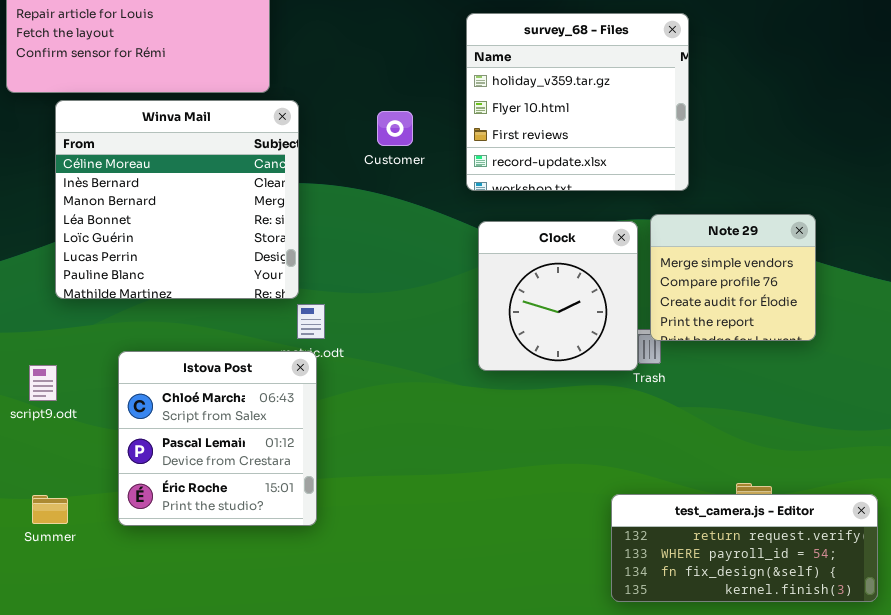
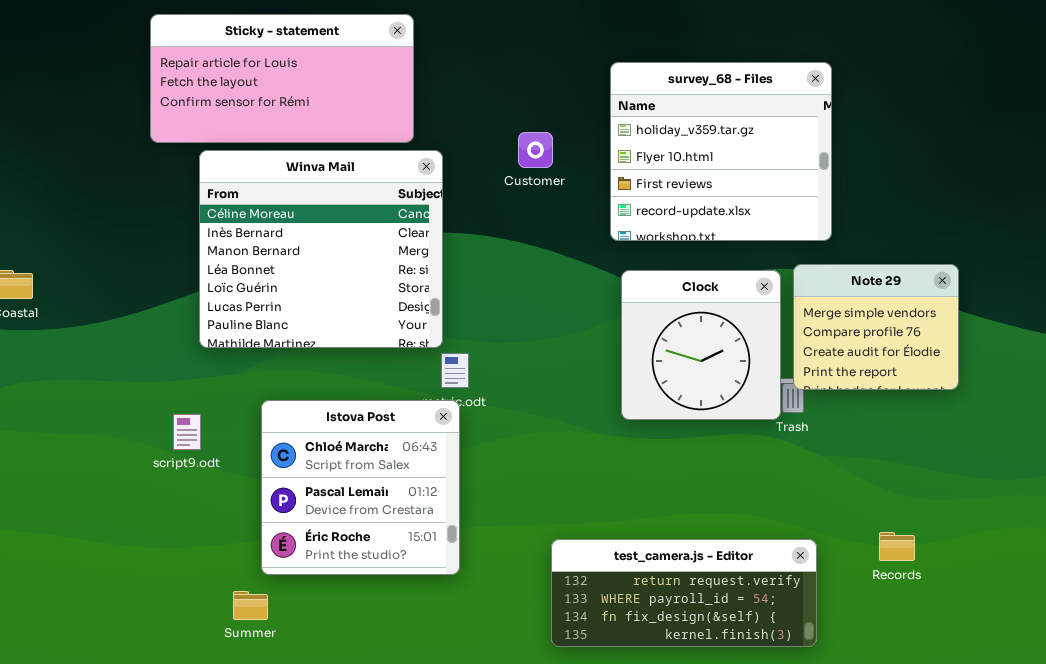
Customer: [377,111,413,146] -> [518,132,553,168], moved
test_camera.js - Editor: [611,494,878,602] -> [551,539,817,647], moved
Summer: [32,495,68,524] -> [233,591,268,620], moved

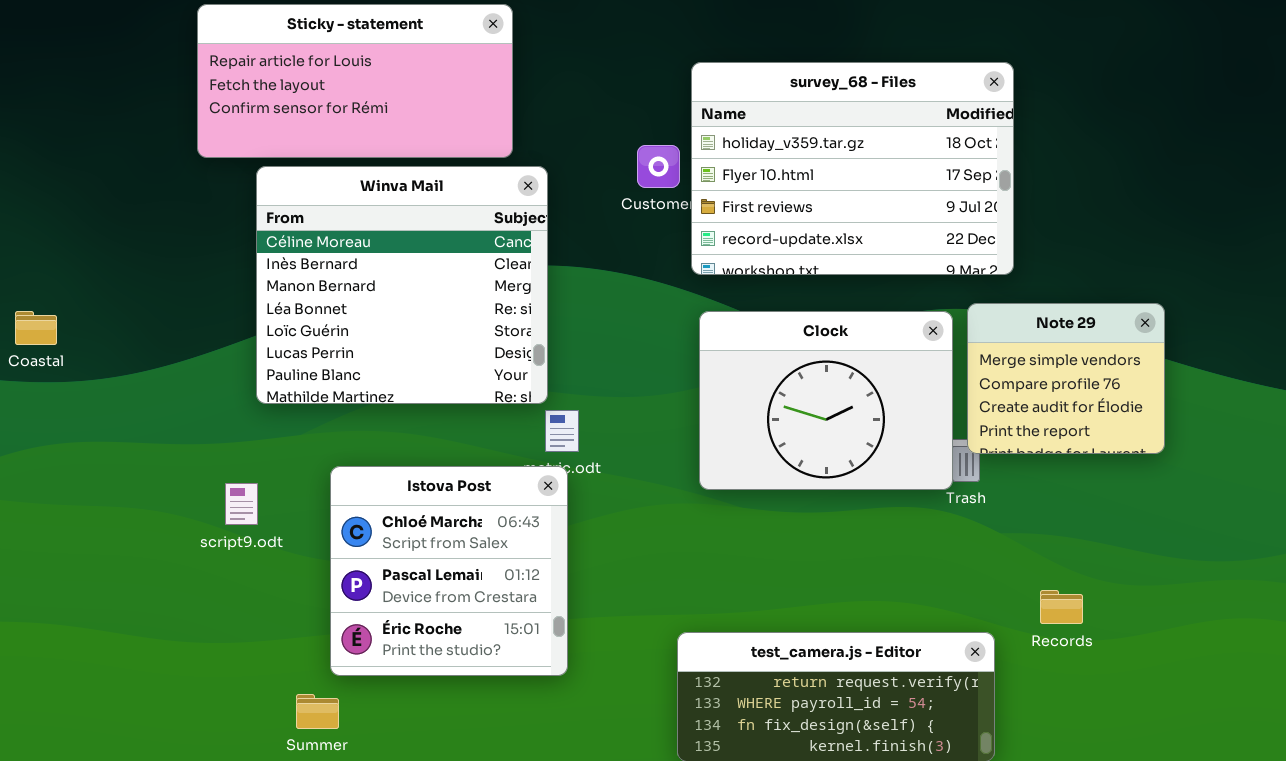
survey_68 - Files: [610,62,832,241] -> [691,62,1014,275], resized
Clock: [621,270,781,420] -> [699,311,953,490], resized
Records: [879,532,915,561] -> [1040,590,1083,624], moved

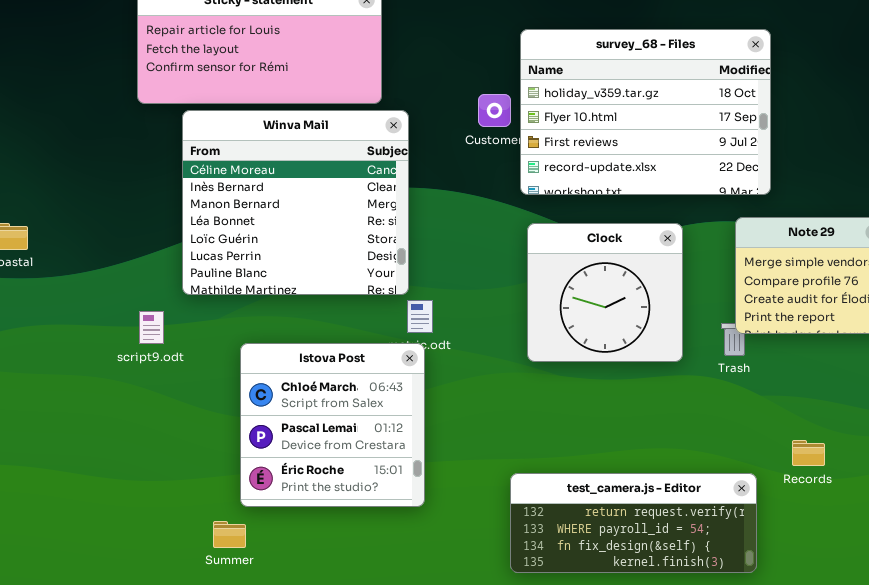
Clock: [699,311,953,490] -> [527,223,683,362], resized
script9.odt: [225,483,258,525] -> [139,311,164,344], moved

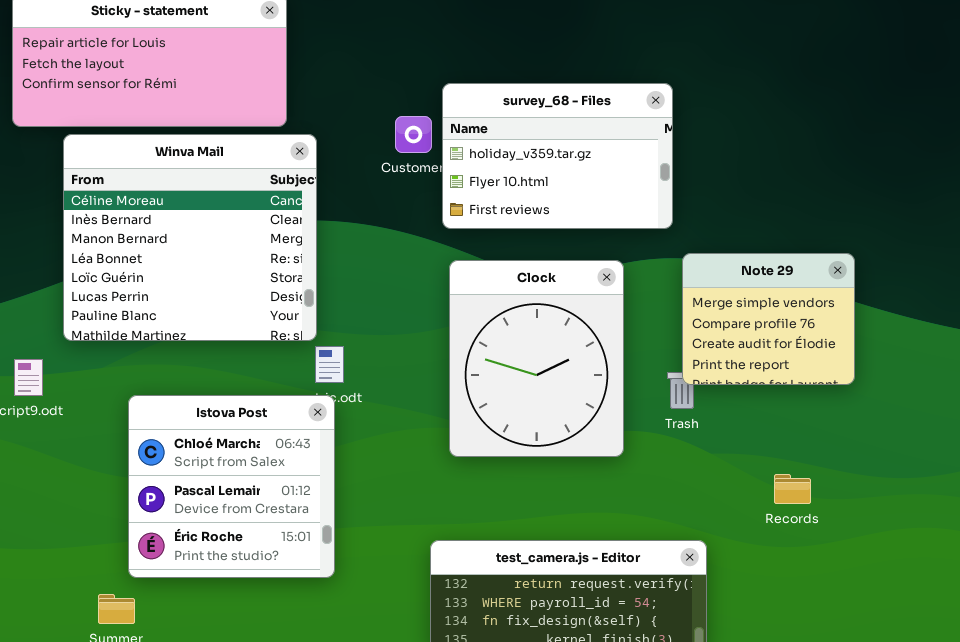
survey_68 - Files: [520,29,771,195] -> [442,83,673,229], resized
Clock: [527,223,683,362] -> [449,260,624,457], resized
Records: [792,440,825,466] -> [774,474,811,504], moved

